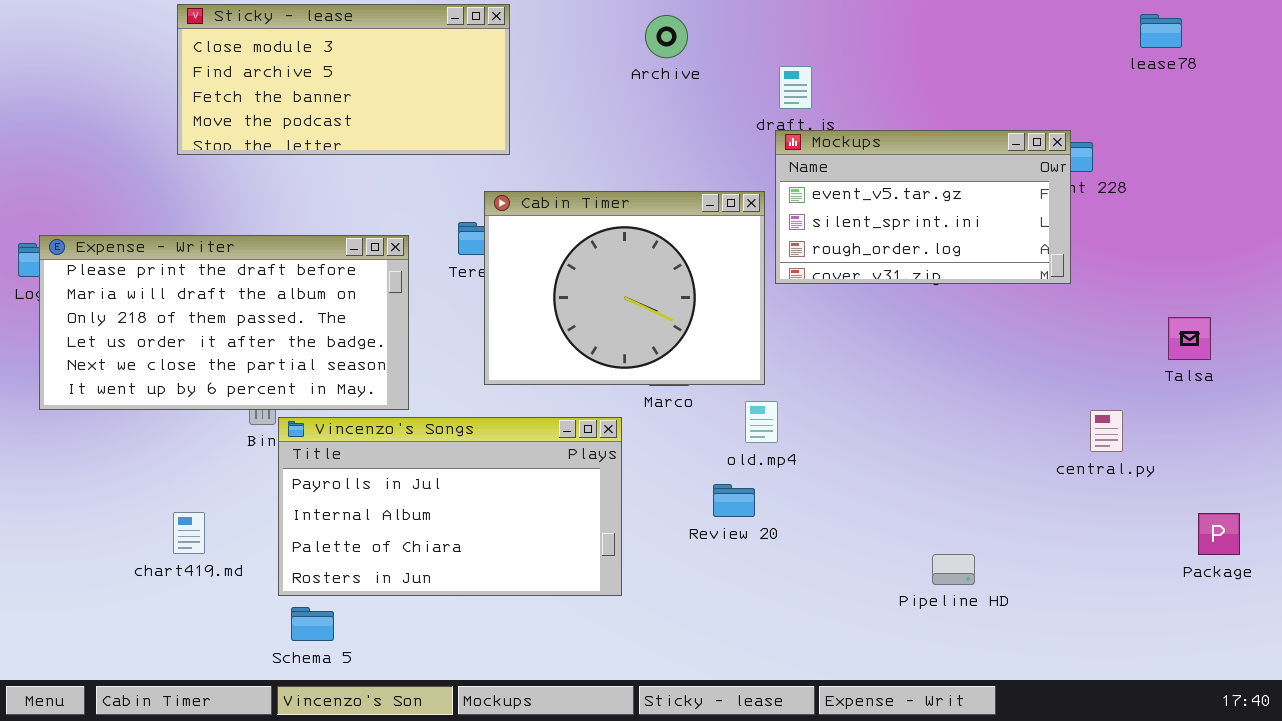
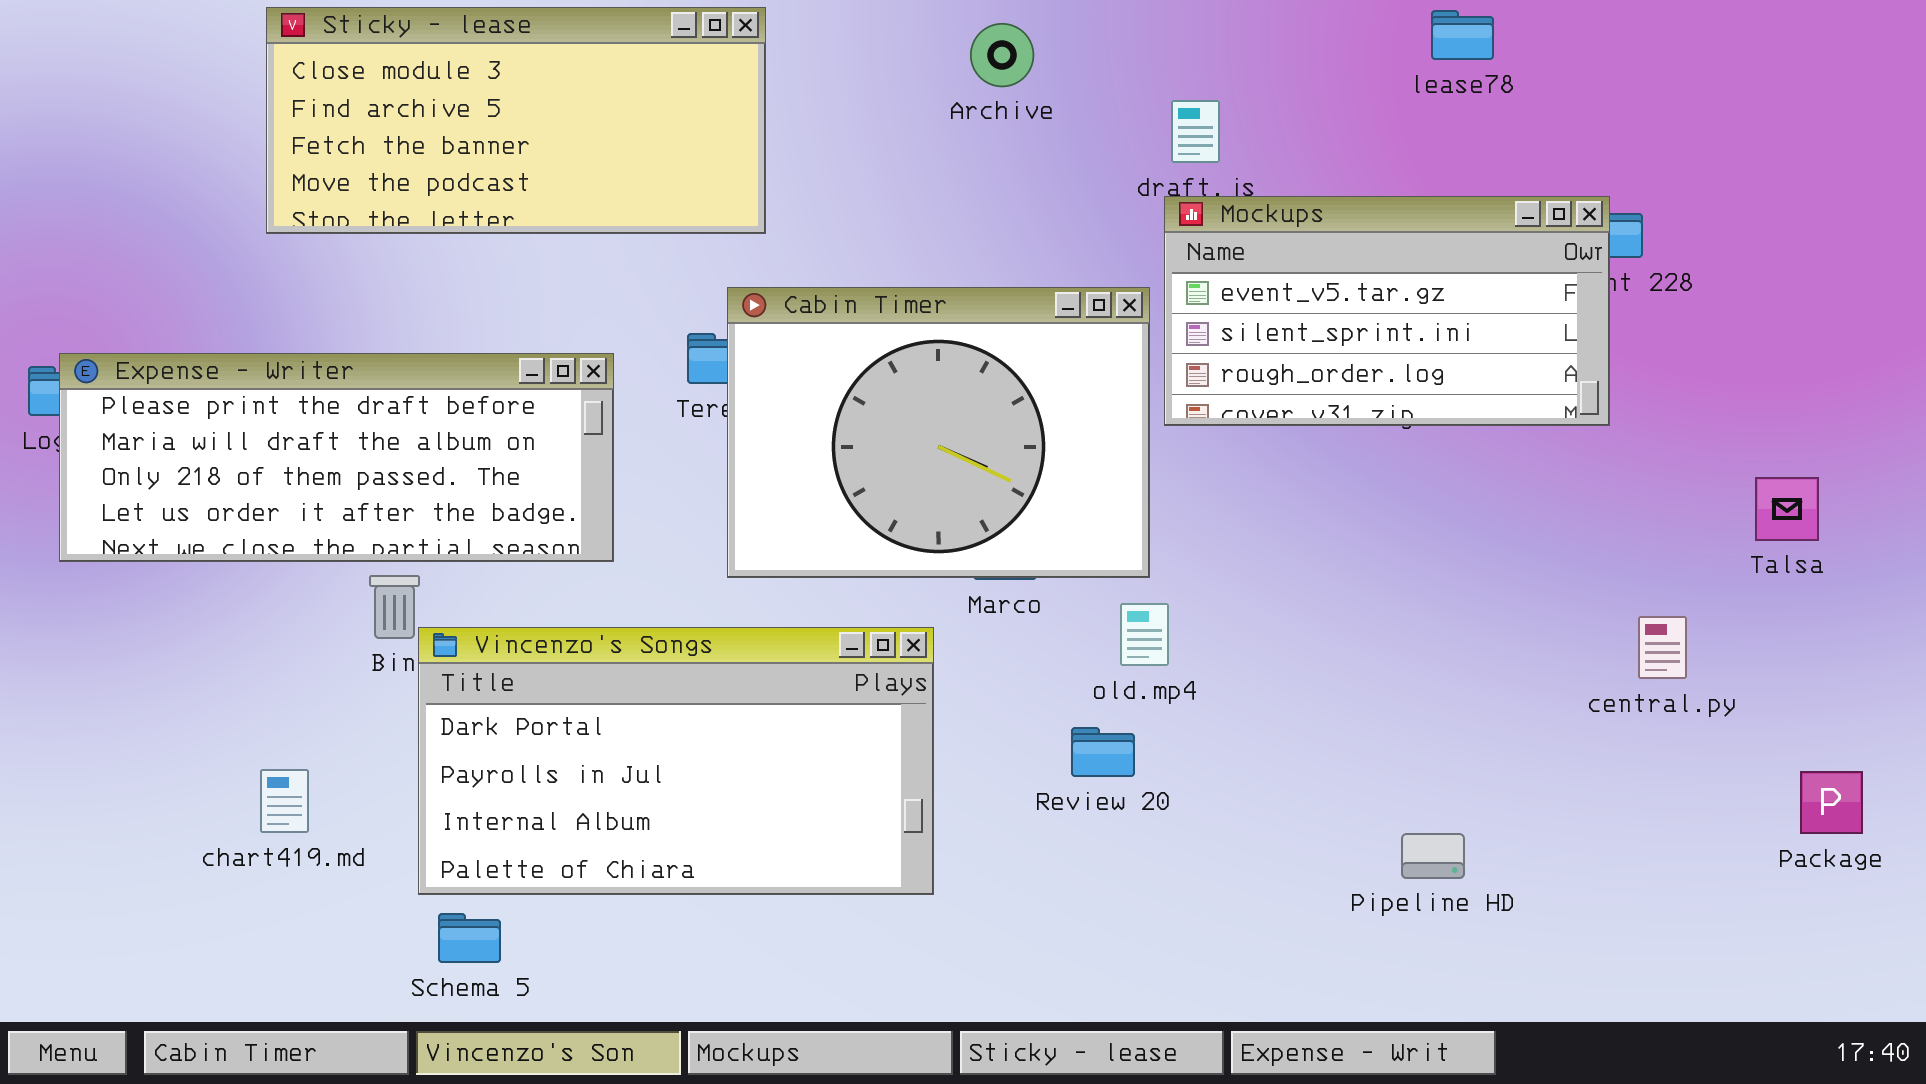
lease78: [1140,14,1182,48] -> [1431,10,1494,60], moved
Expense - Writer: [39,235,409,410] -> [59,353,614,562], resized
Vincenzo's Songs: [278,417,622,596] -> [418,627,934,895], scrolled up 1 row

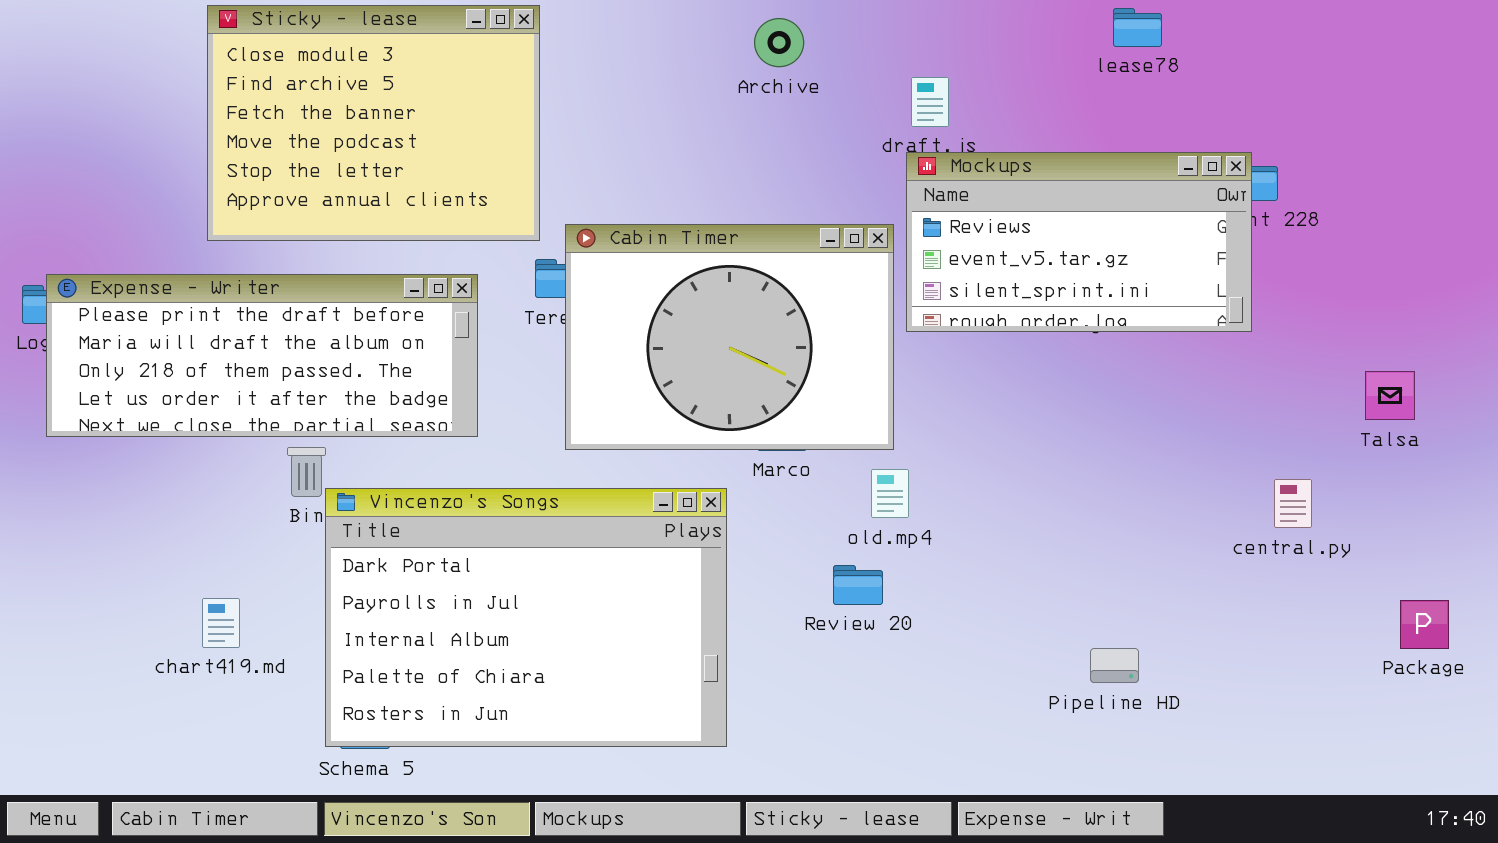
Sticky - lease: [266,7,766,234] -> [207,5,540,241], resized
Mockups: [1164,196,1610,426] -> [906,152,1252,332], scrolled up 1 row
Vincenzo's Songs: [418,627,934,895] -> [325,488,727,747], resized

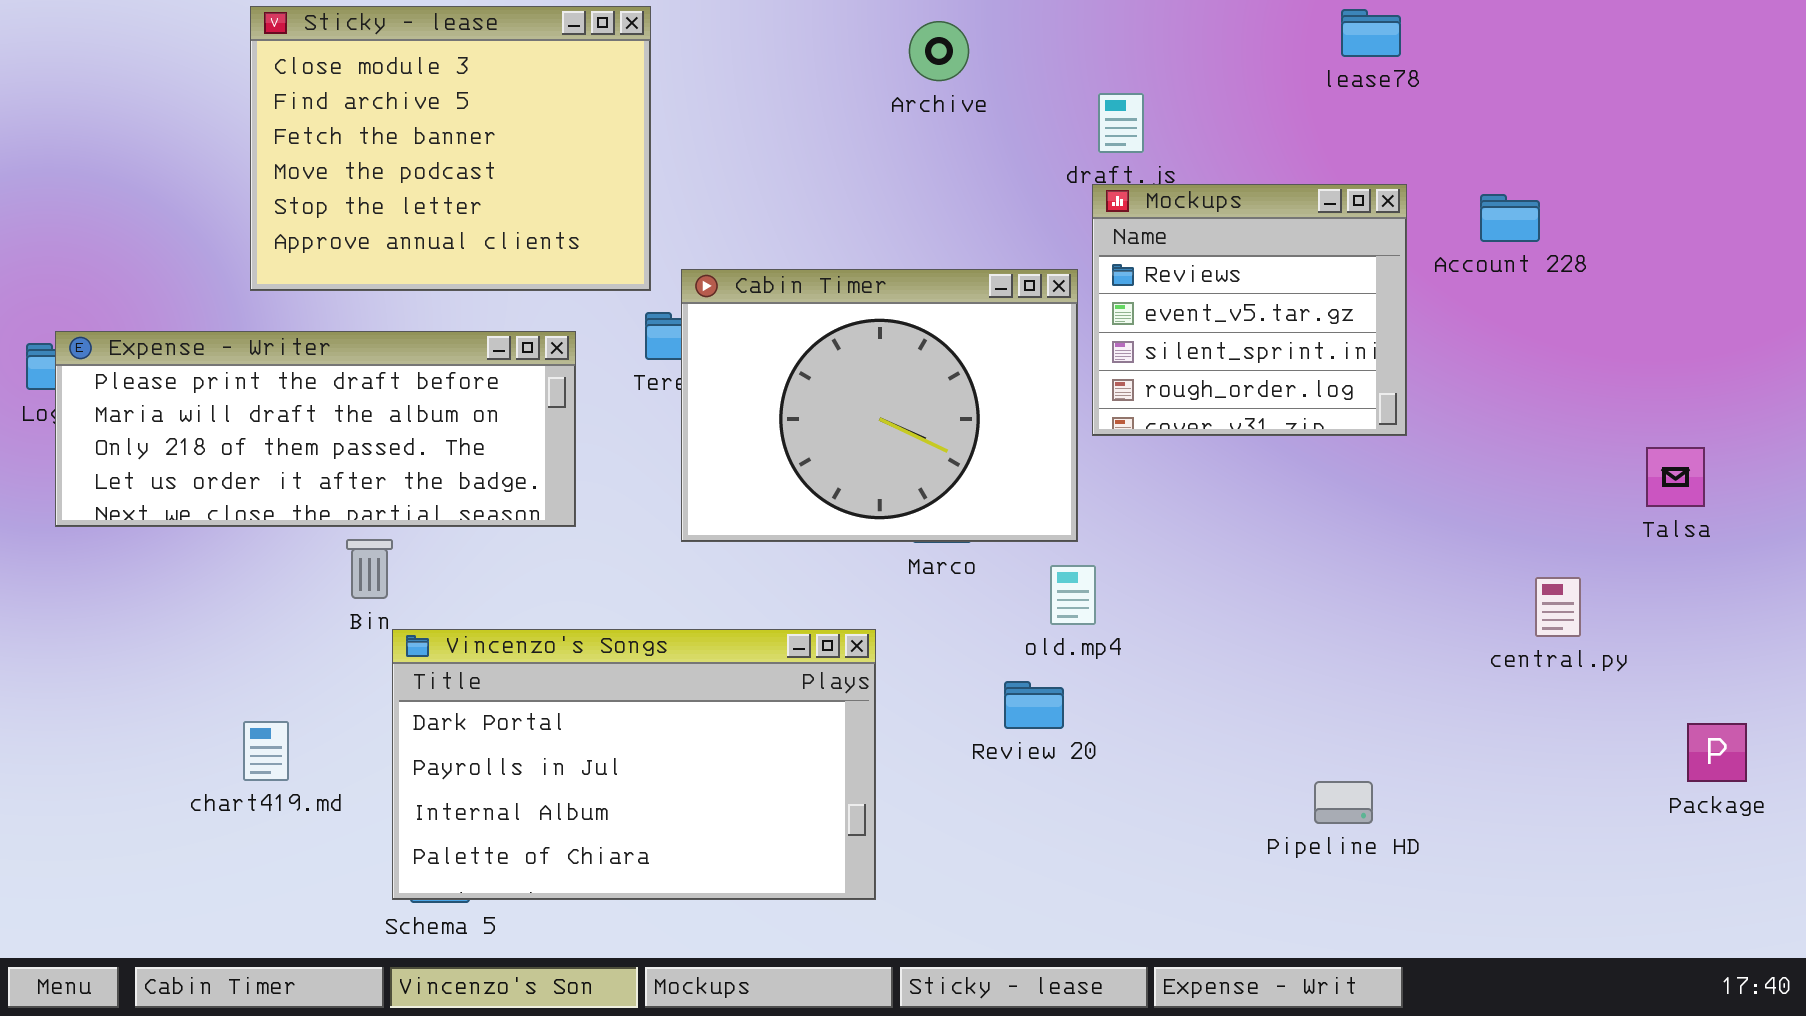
Mockups: [906,152,1252,332] -> [1092,184,1407,436], resized
Vincenzo's Songs: [325,488,727,747] -> [392,629,876,900], resized

